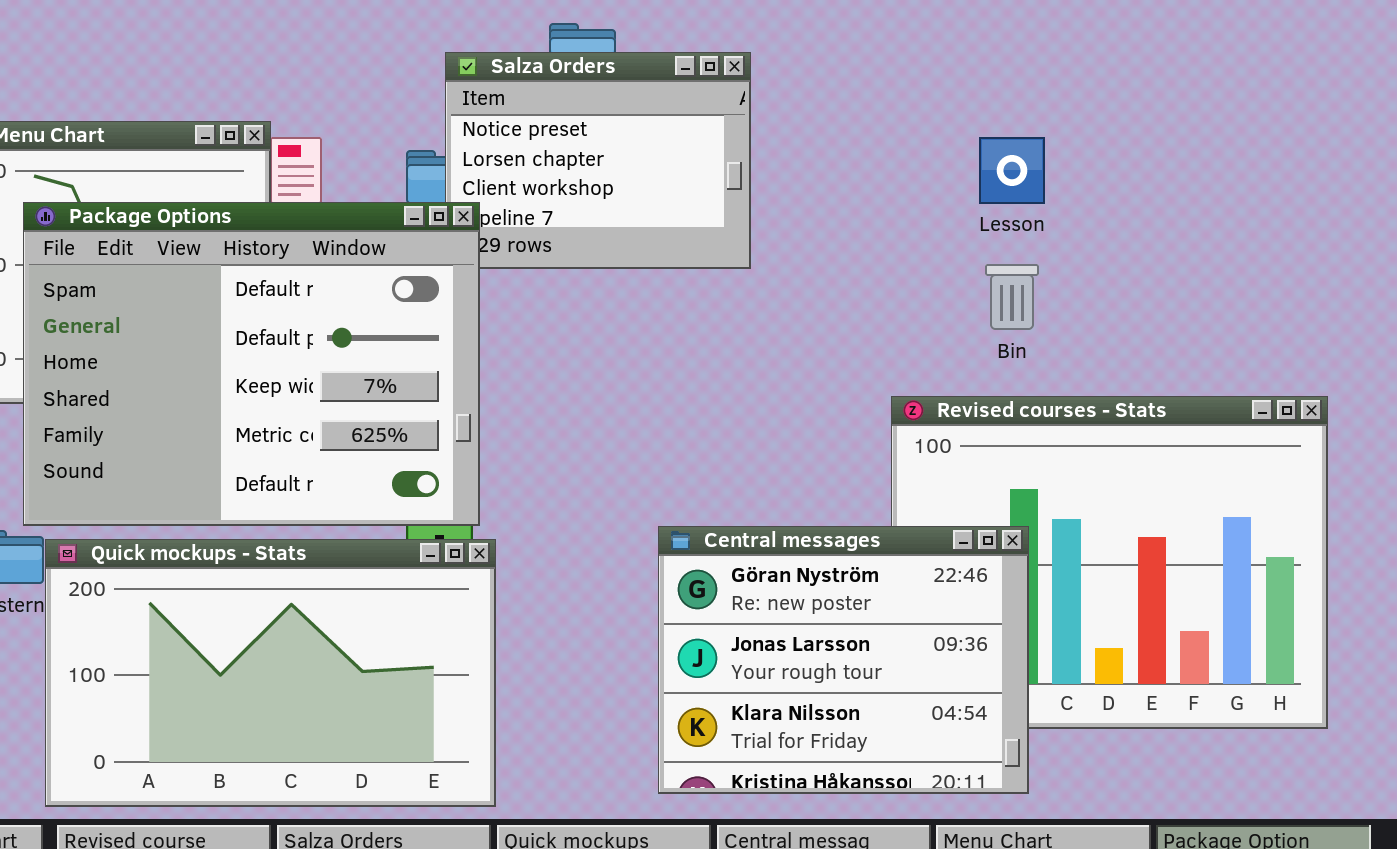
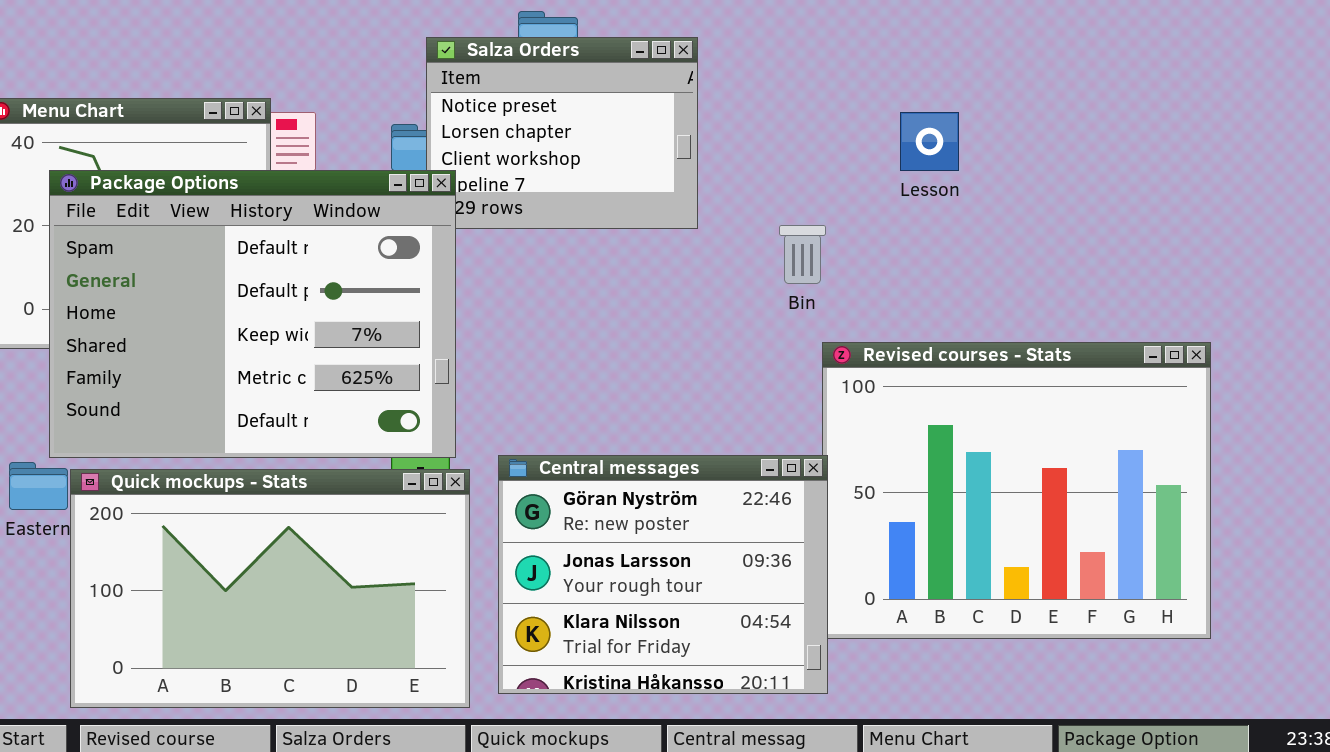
Bin: [985,264,1039,330] -> [779,225,826,284], moved
Central messages: [658,526,1029,794] -> [498,455,828,694], moved

